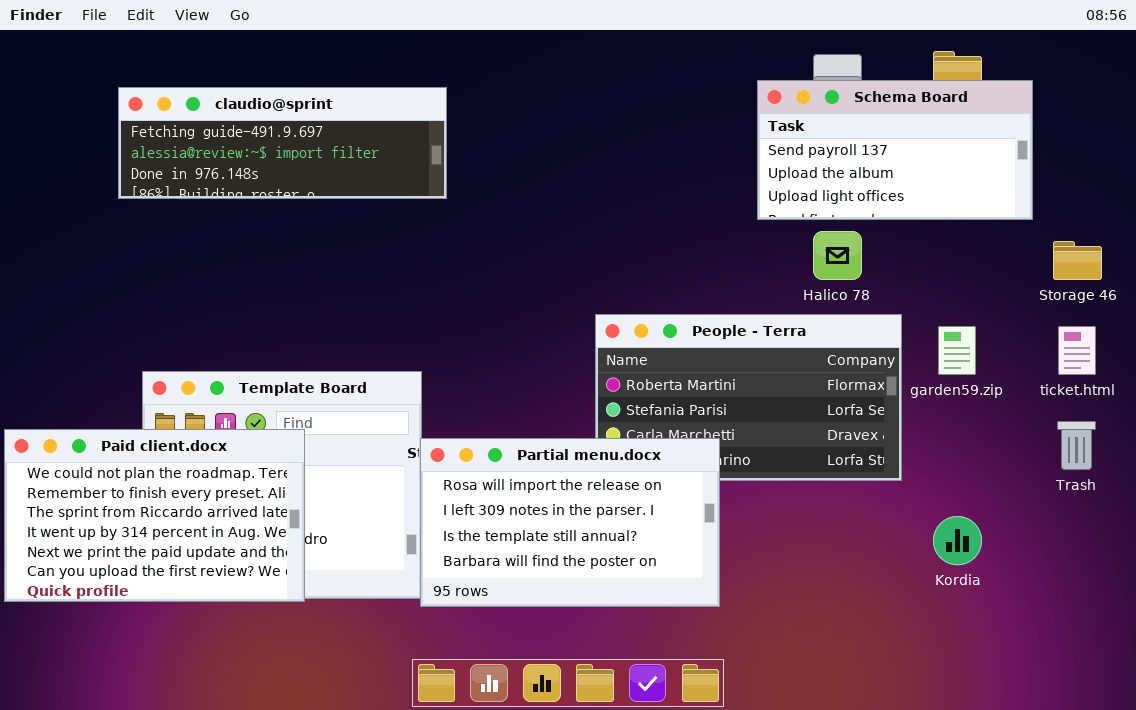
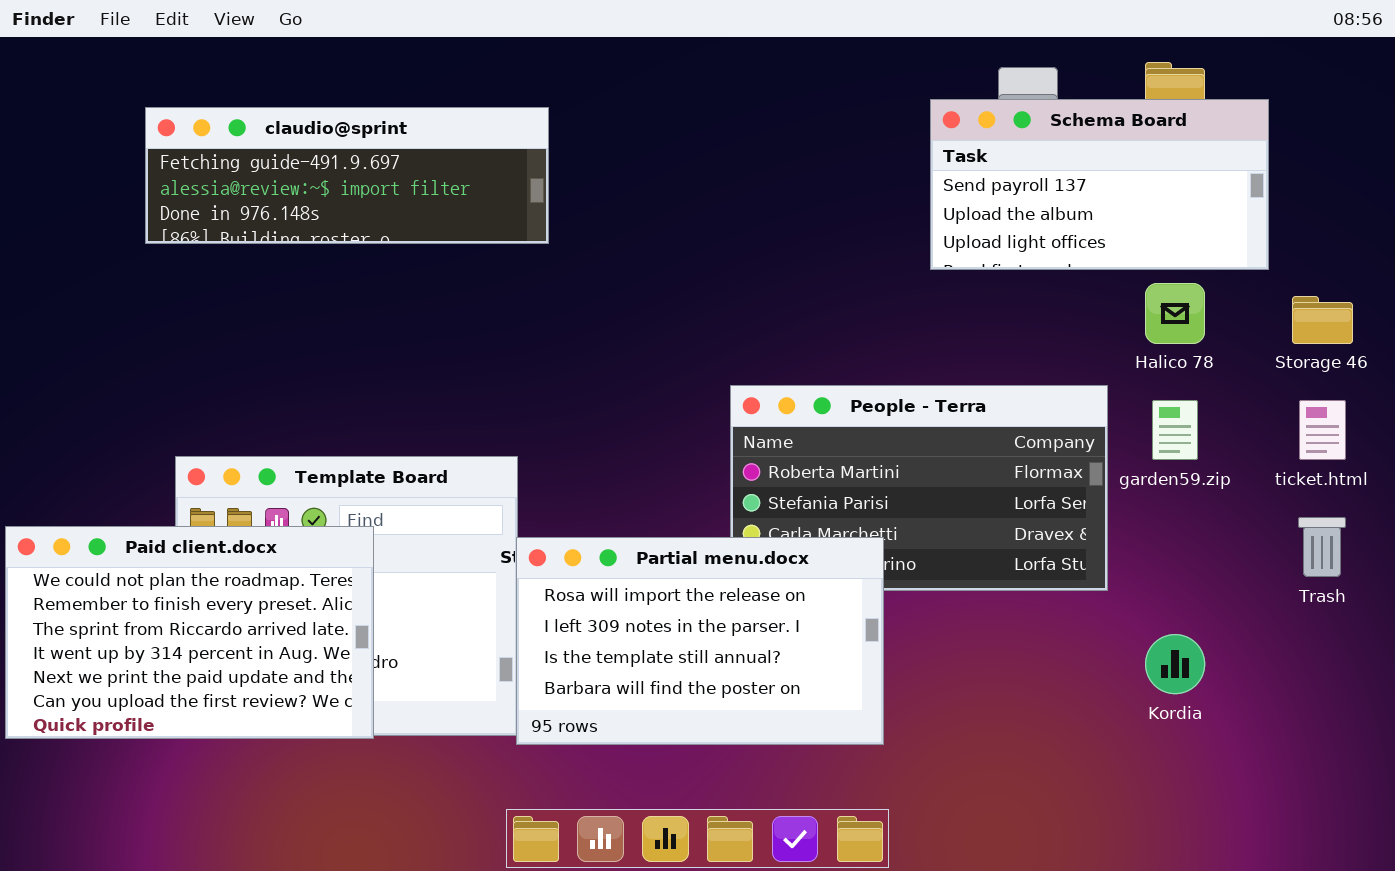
Halico 78: [813,231,862,280] -> [1145,283,1205,344], moved

